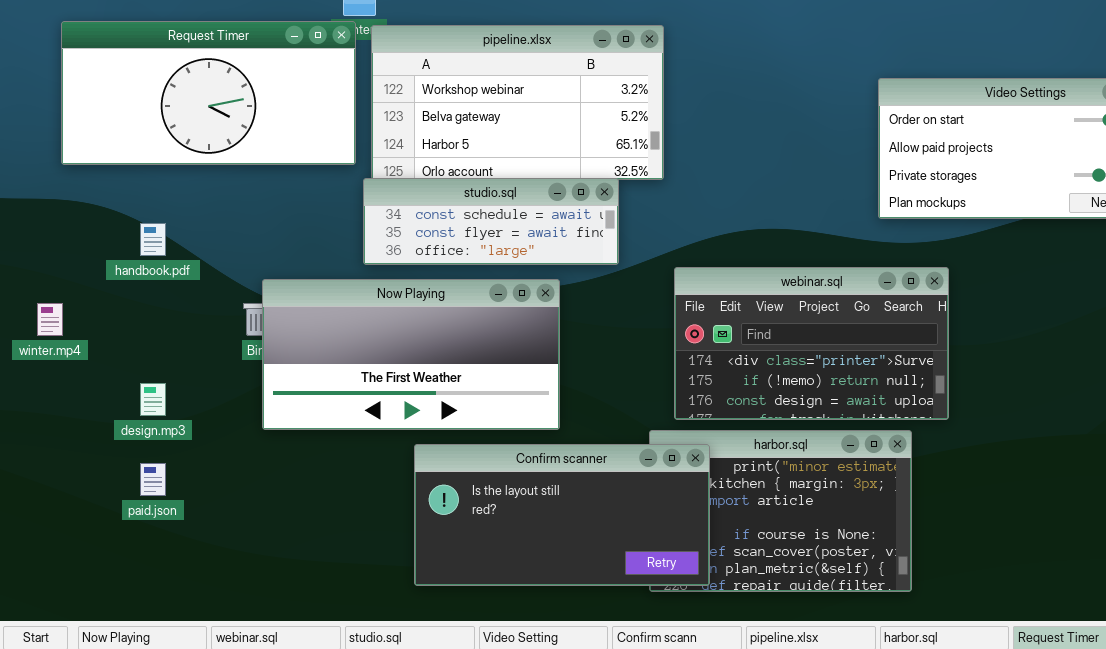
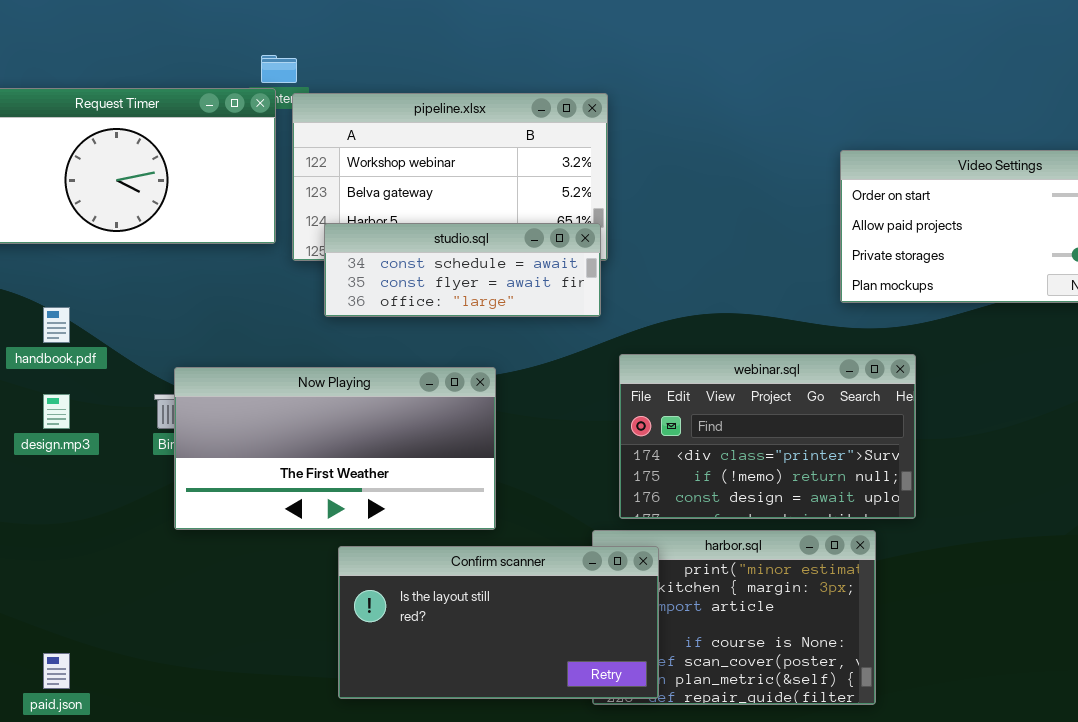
studio.sql: [363,178,619,265] -> [324,223,601,317], moved
design.mp3: [140,383,166,416] -> [43,394,70,429], moved
paid.json: [140,463,166,496] -> [43,653,70,689], moved

